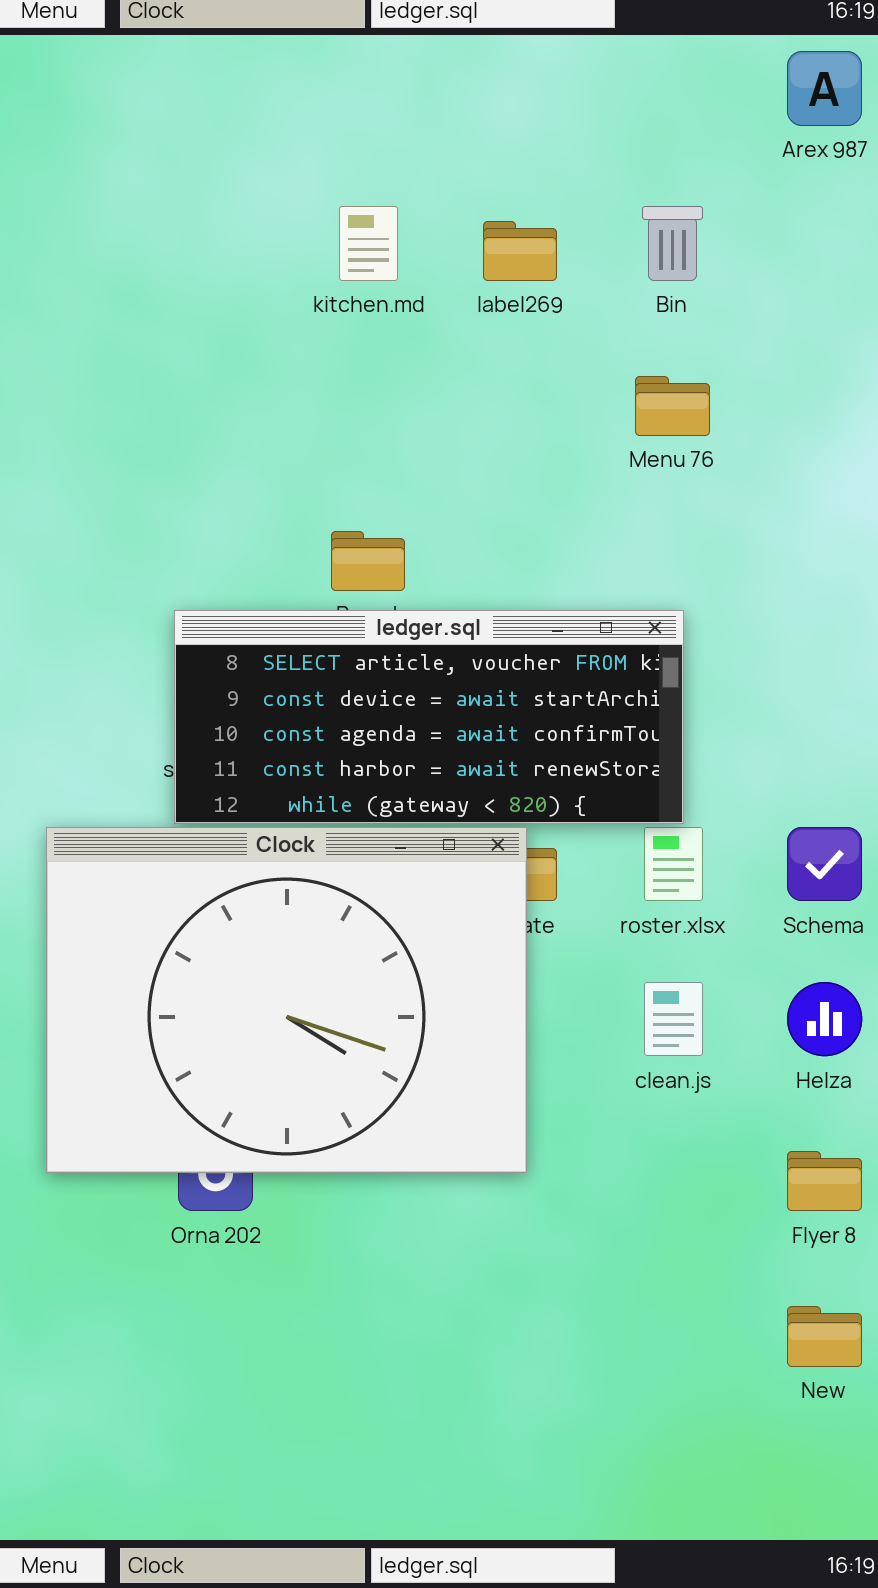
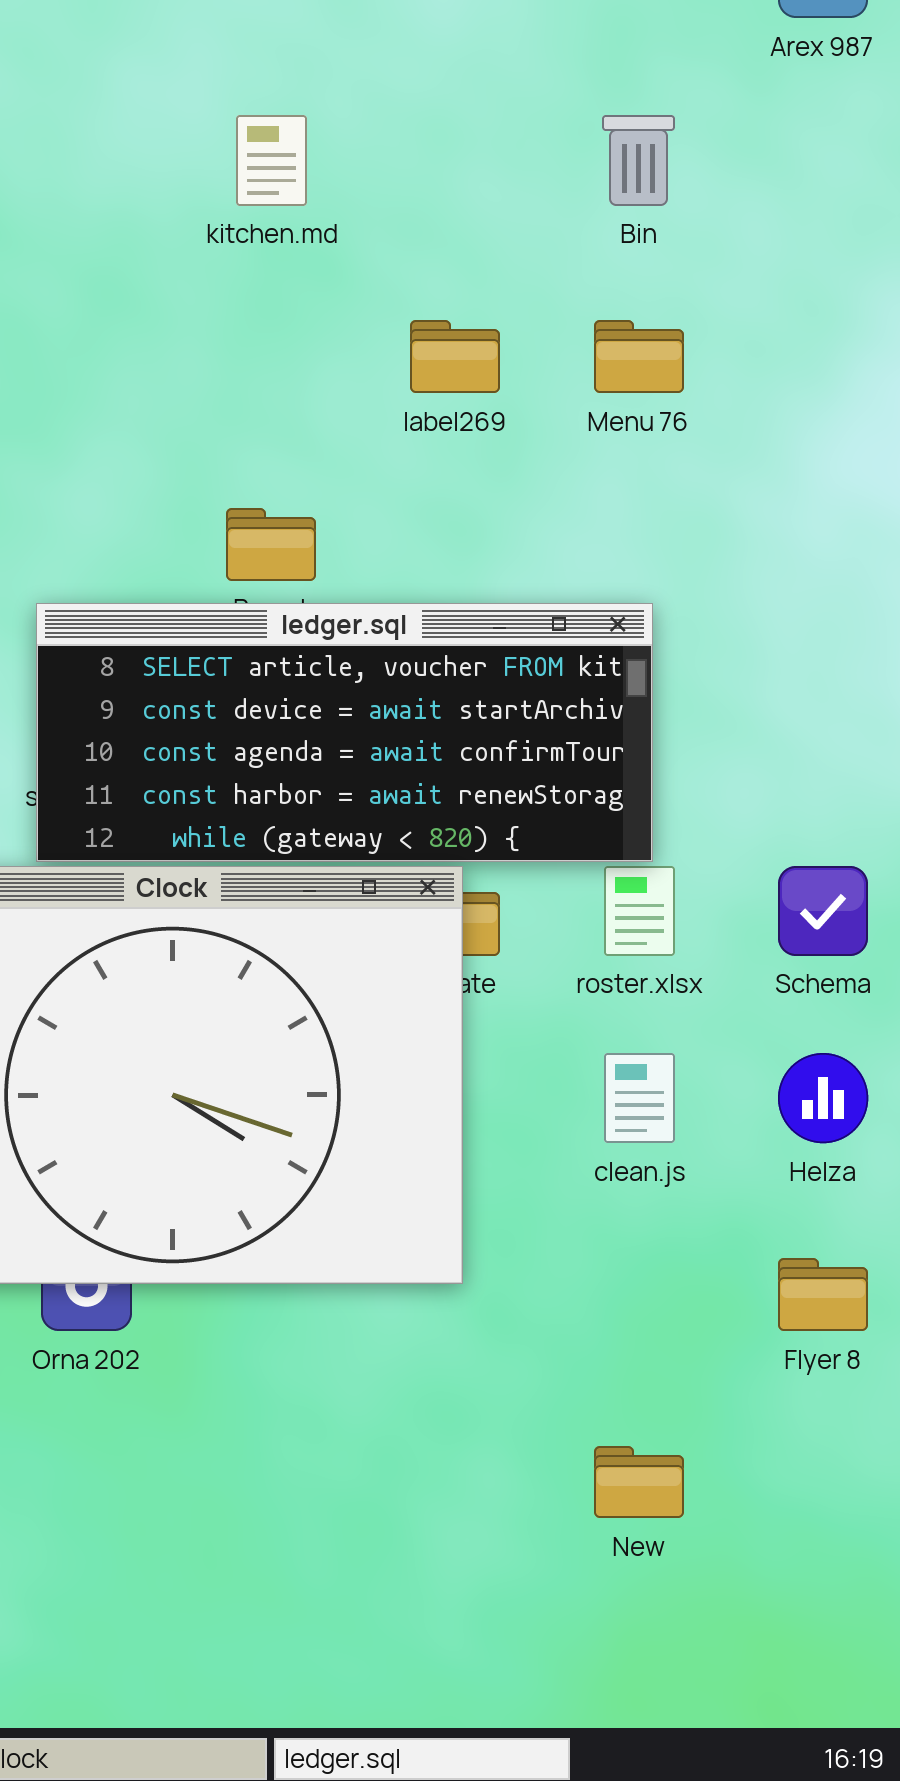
label269: [483,221,557,281] -> [410,320,500,393], moved
New: [787,1306,862,1367] -> [594,1446,684,1518], moved

